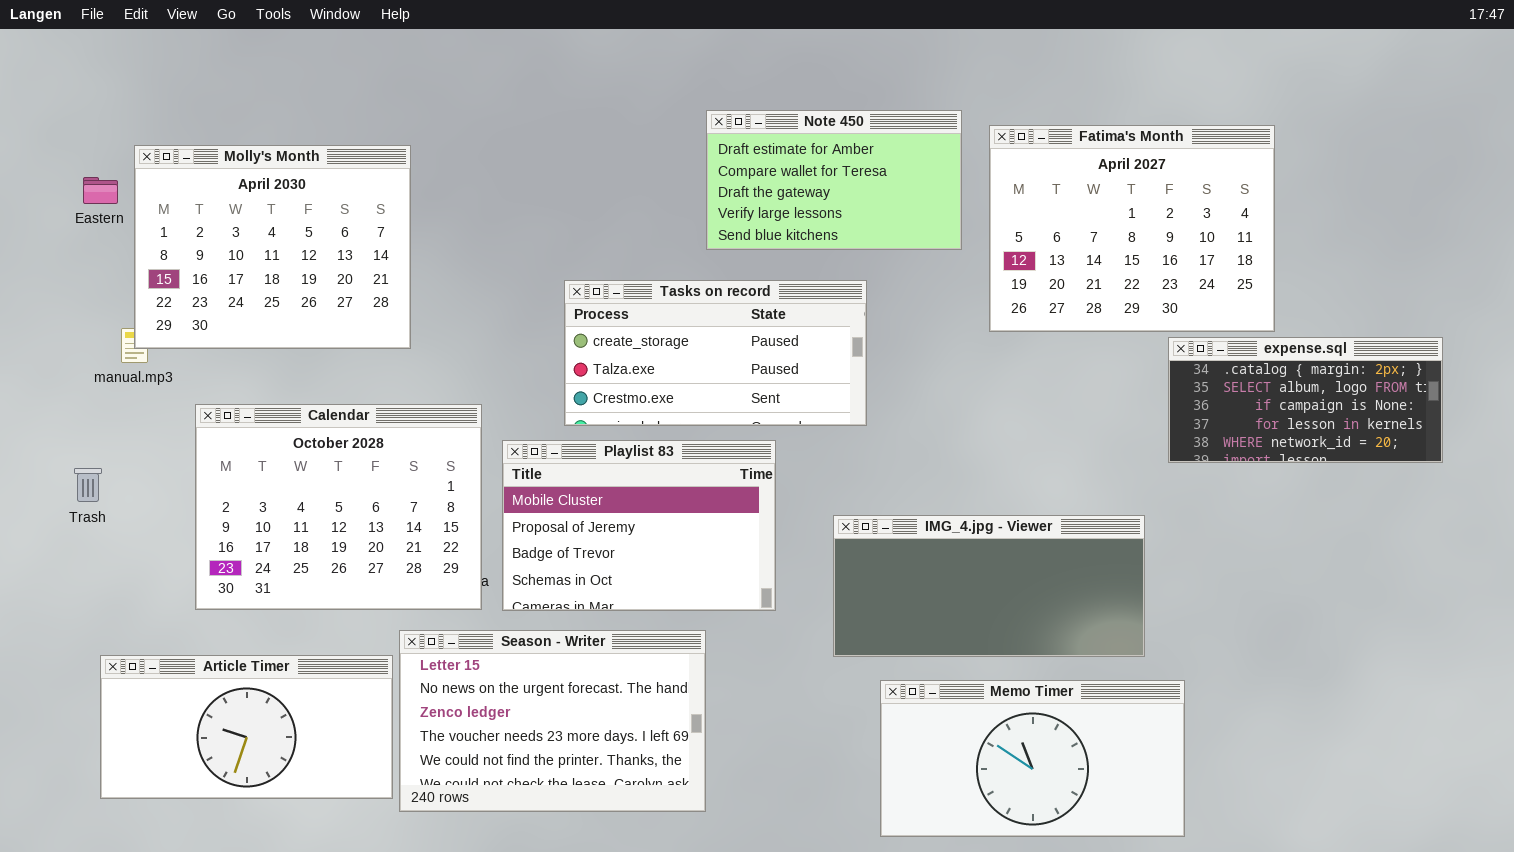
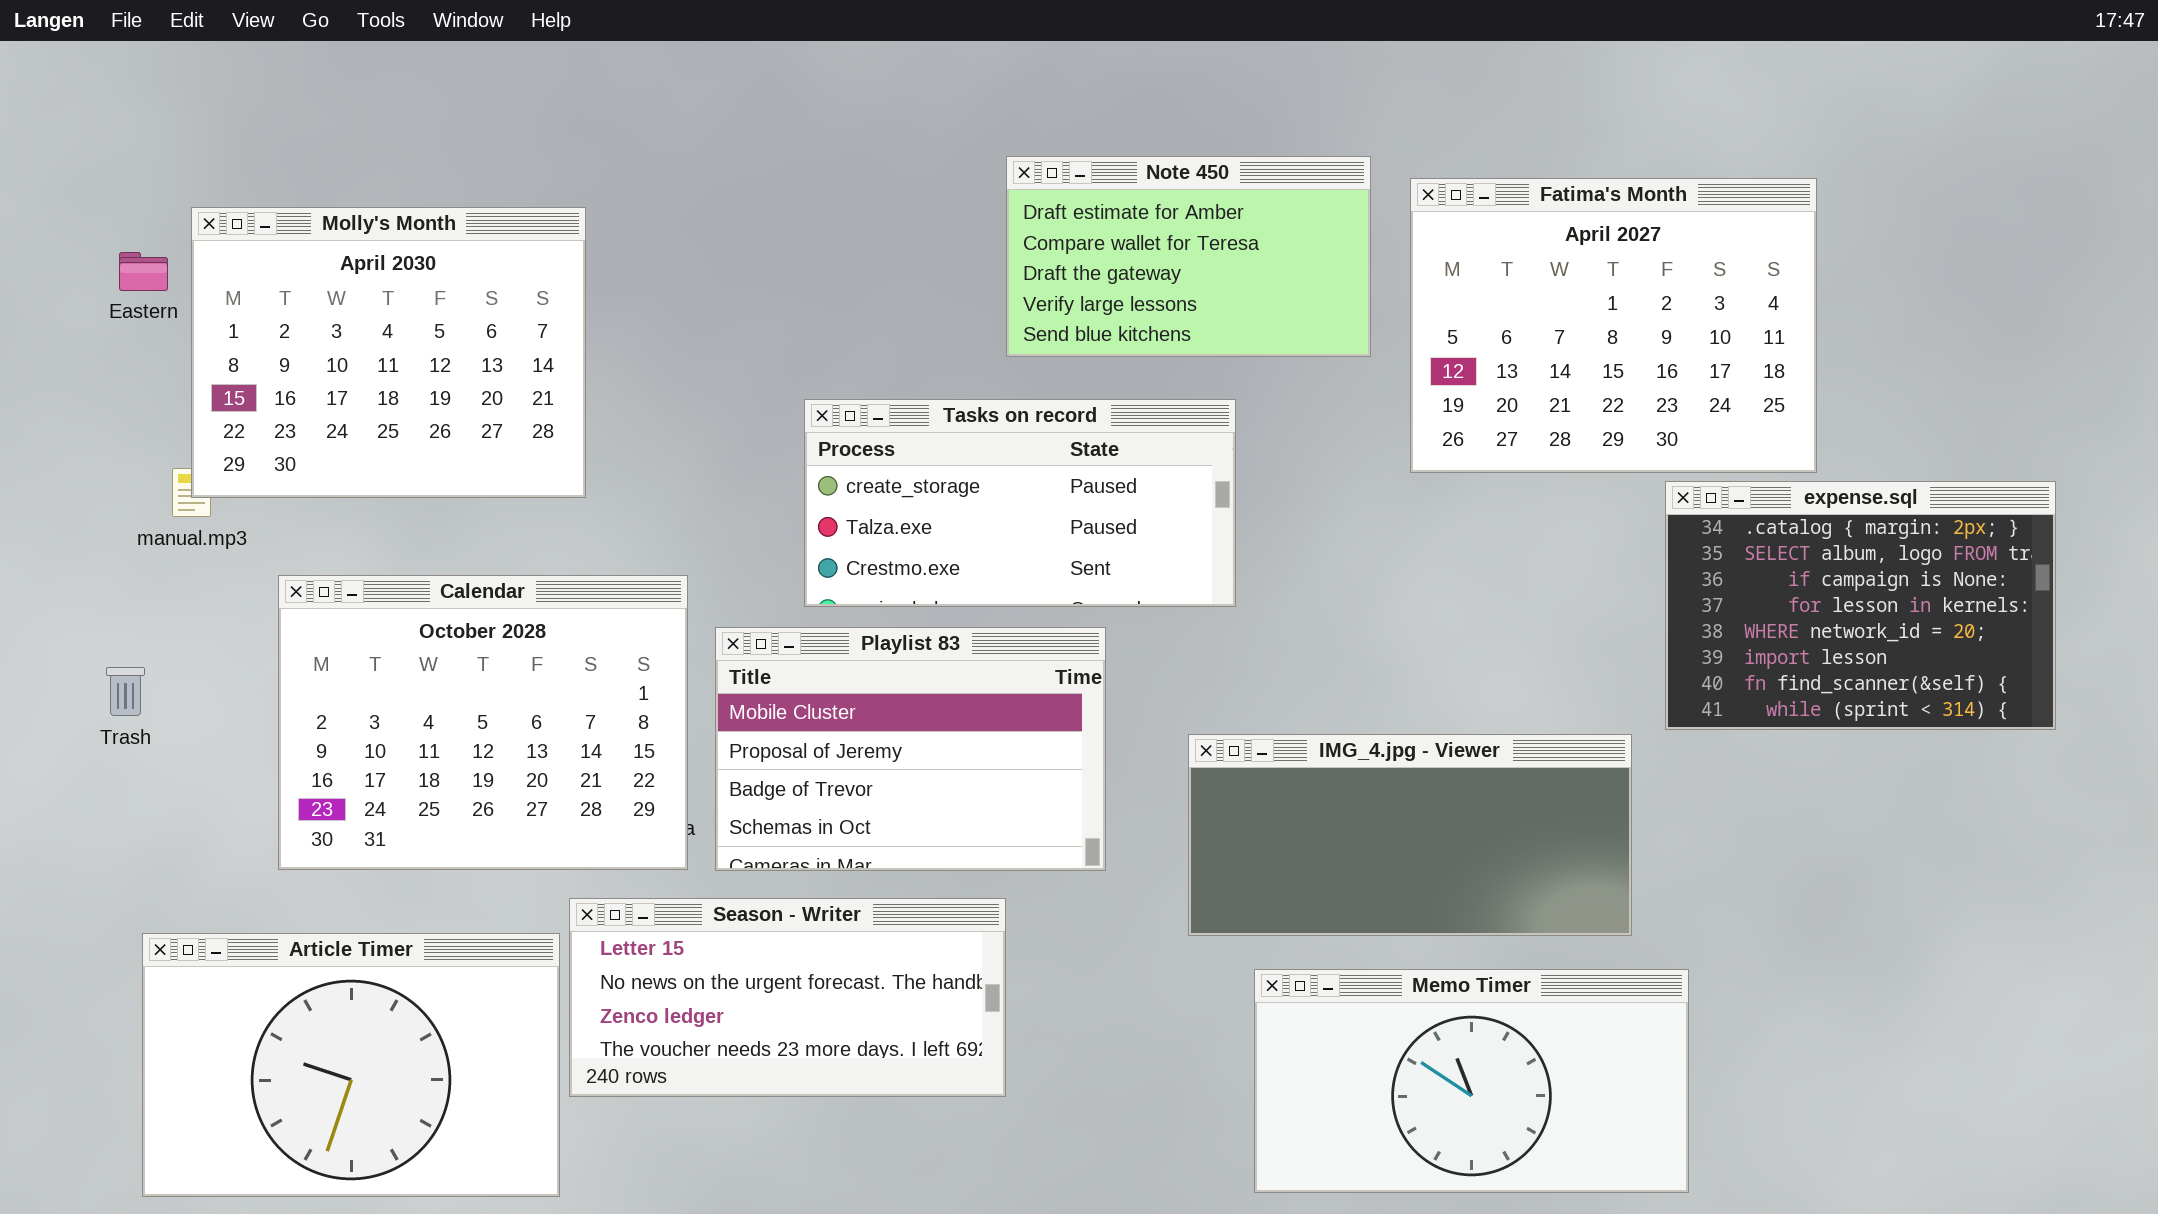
expense.sql: [1168,337,1443,463] -> [1665,481,2056,730], resized
Season - Writer: [399,630,706,812] -> [569,898,1006,1097], resized
Article Timer: [100,655,393,799] -> [142,933,560,1197], resized

